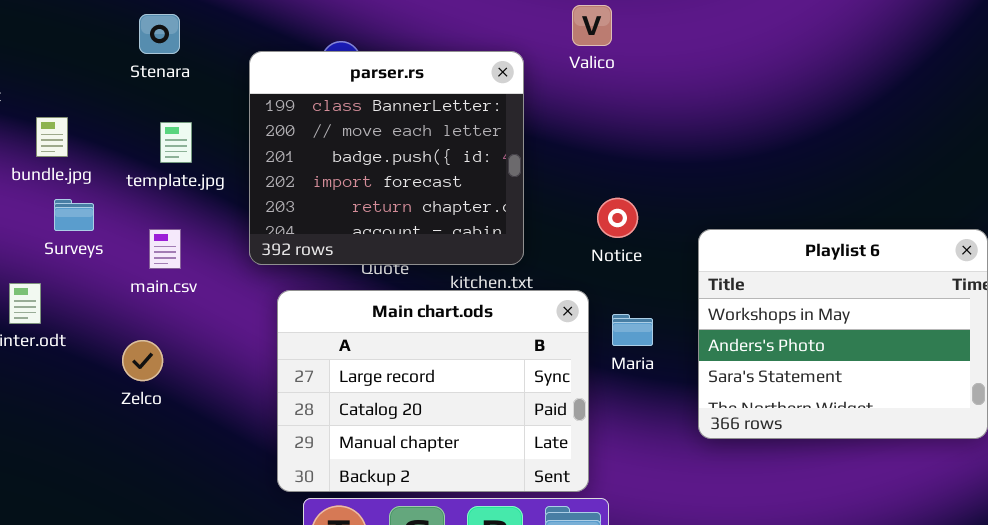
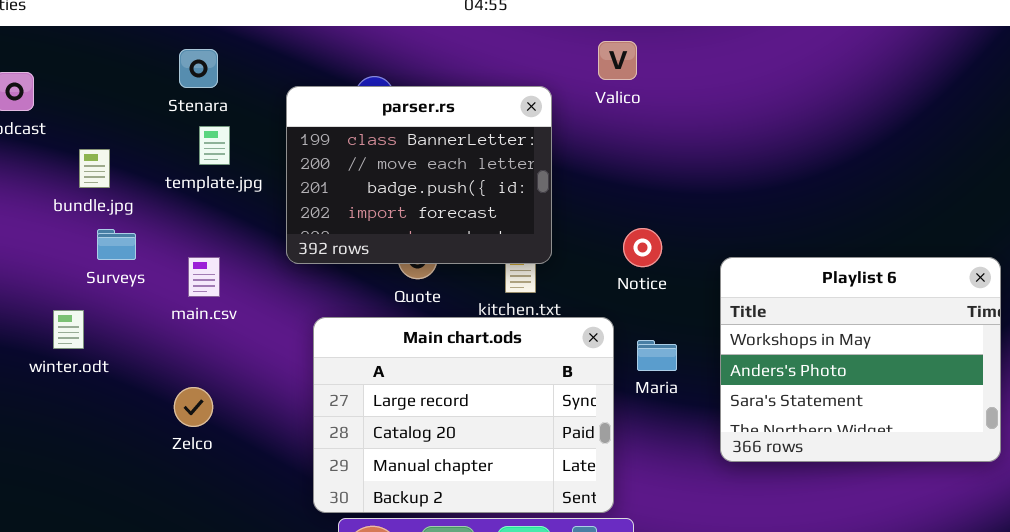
parser.rs: [249,51,524,265] -> [286,86,552,264], resized
template.jpg: [160,122,192,163] -> [199,126,230,165], moved
Zelco: [122,340,163,381] -> [174,387,213,427], moved

